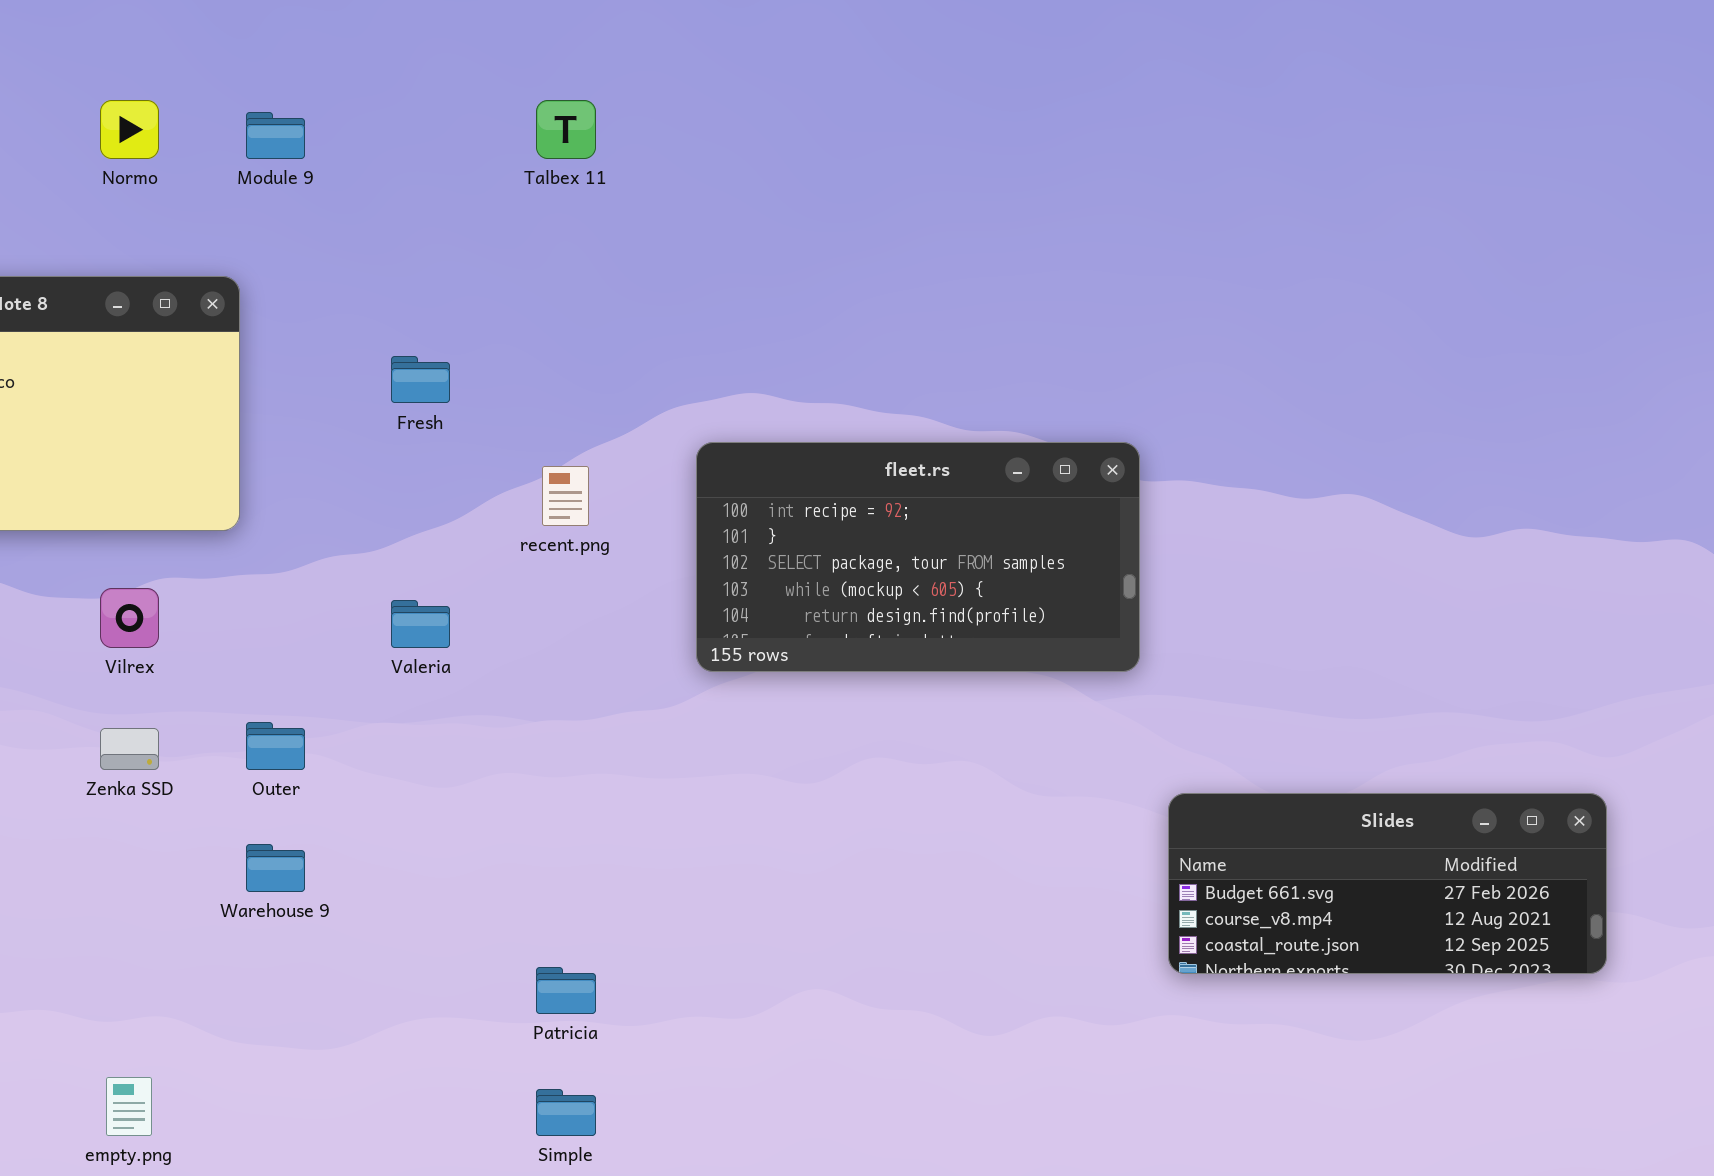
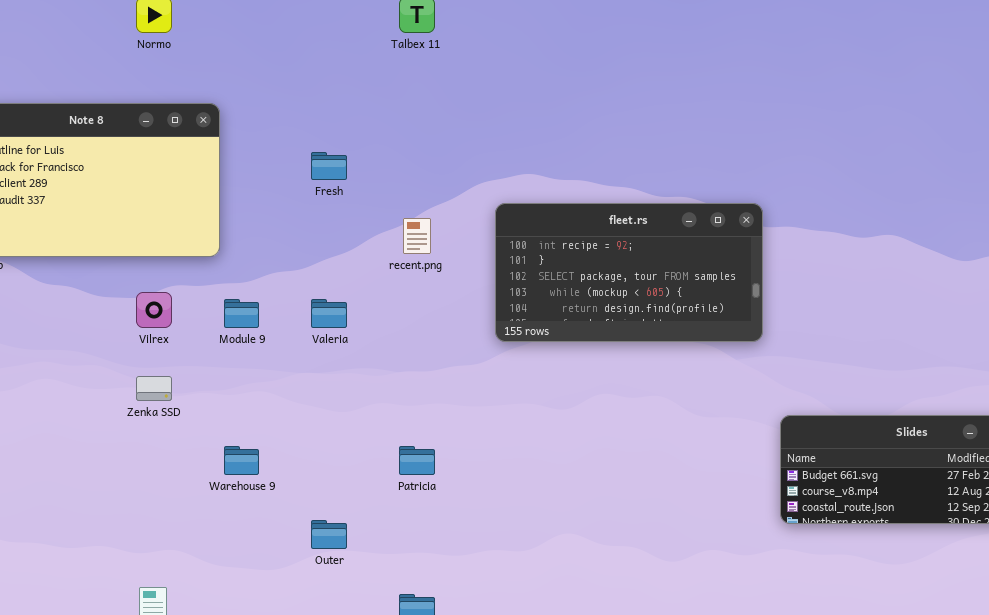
Module 9: [246,112,305,159] -> [224,299,259,328], moved
Outer: [246,722,305,770] -> [311,520,347,549], moved
Patricia: [536,967,596,1014] -> [399,446,435,475], moved

